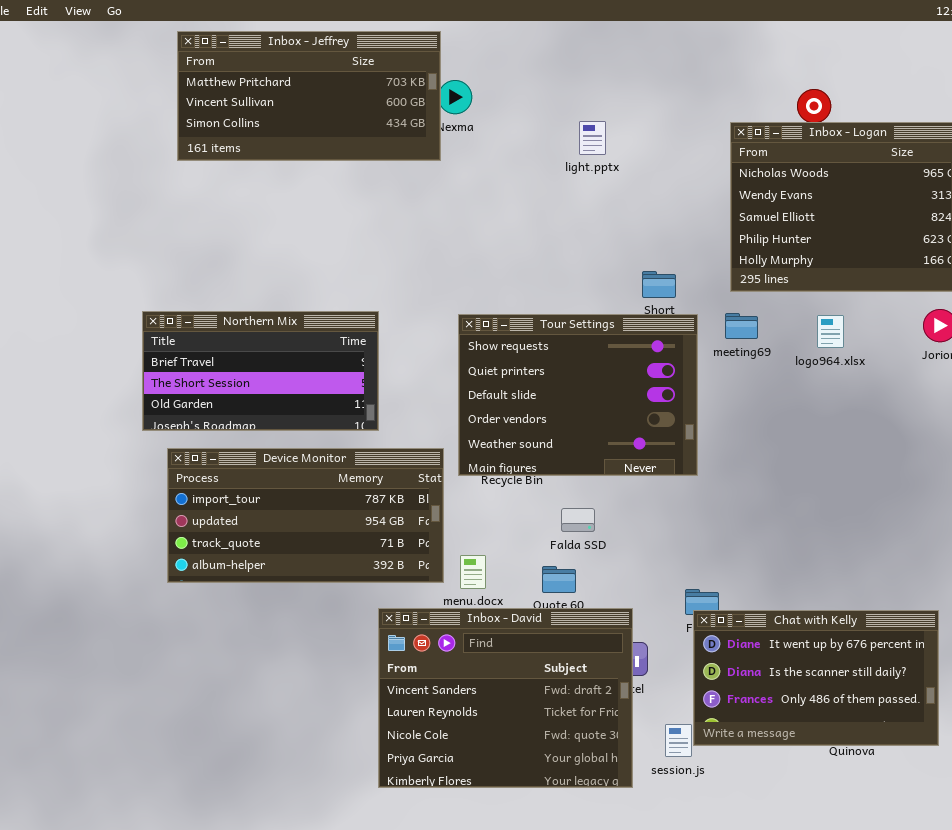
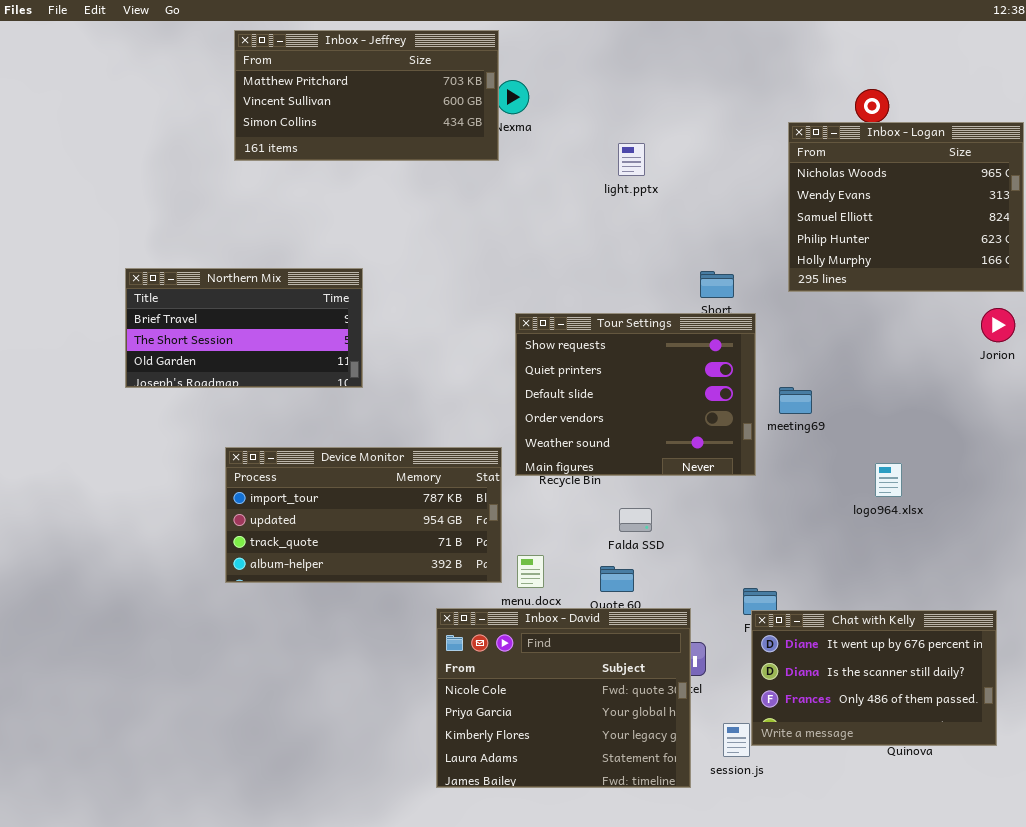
light.pptx: [579,121,606,155] -> [618,143,645,176], moved
Northern Mix: [142,311,379,431] -> [125,268,363,388], moved
meeting69: [725,313,758,339] -> [779,387,812,414], moved
logo964.xlsx: [817,315,844,348] -> [875,463,902,497], moved
Inbox - David: [378,608,633,788] -> [436,608,691,788], scrolled down 2 rows

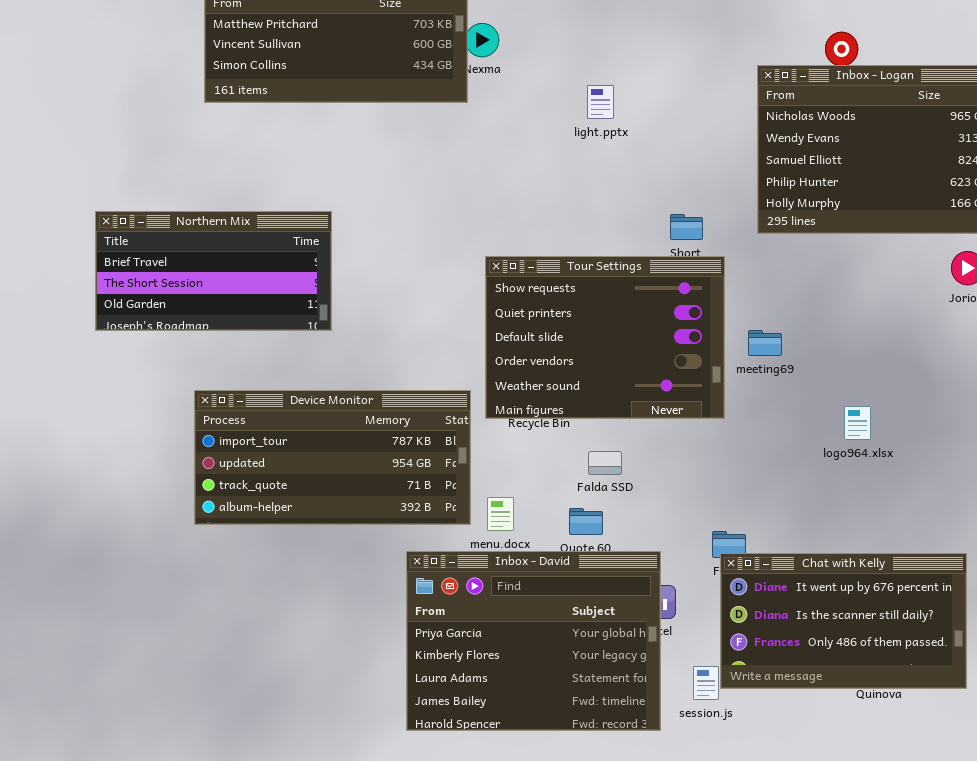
Inbox - David: [436,608,691,788] -> [406,551,661,731], scrolled down 1 row

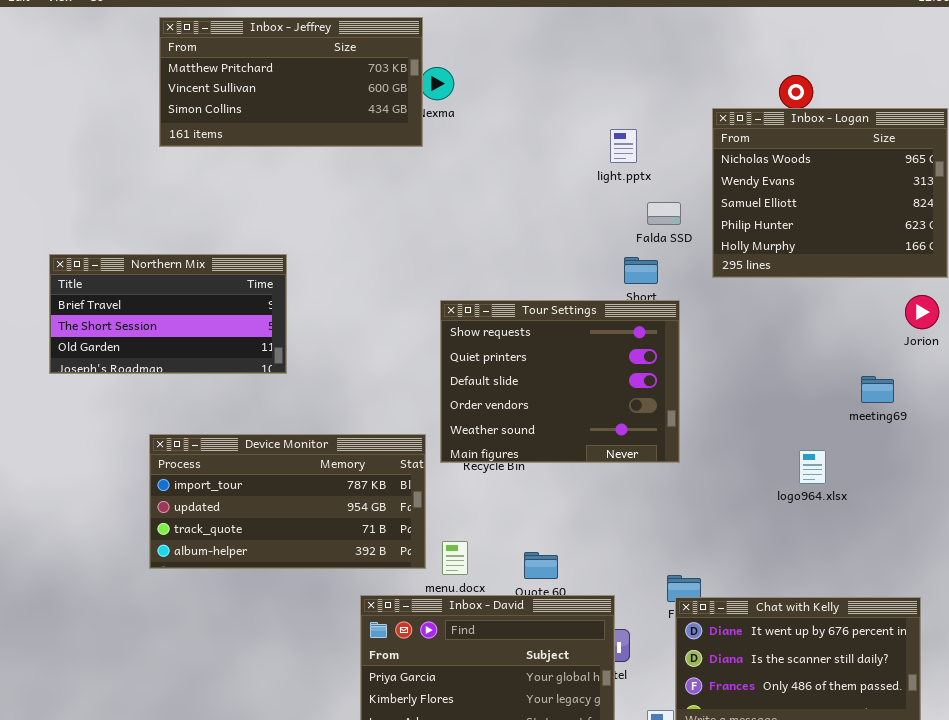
light.pptx: [587,85,614,119] -> [610,129,637,163], moved
meeting69: [748,330,782,356] -> [861,376,894,403], moved
Falda SSD: [588,451,622,475] -> [647,202,681,225], moved

